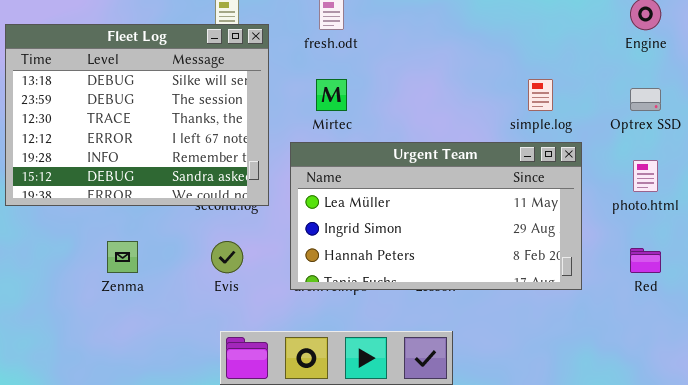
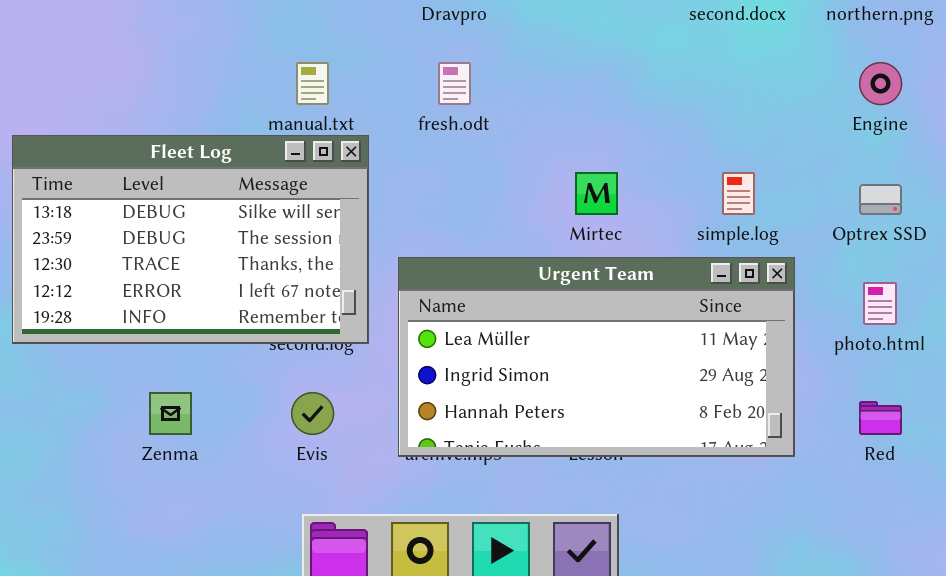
Fleet Log: [5,24,269,206] -> [12,135,369,344], resized
Mirtec: [316,79,347,111] -> [575,172,618,215], moved

